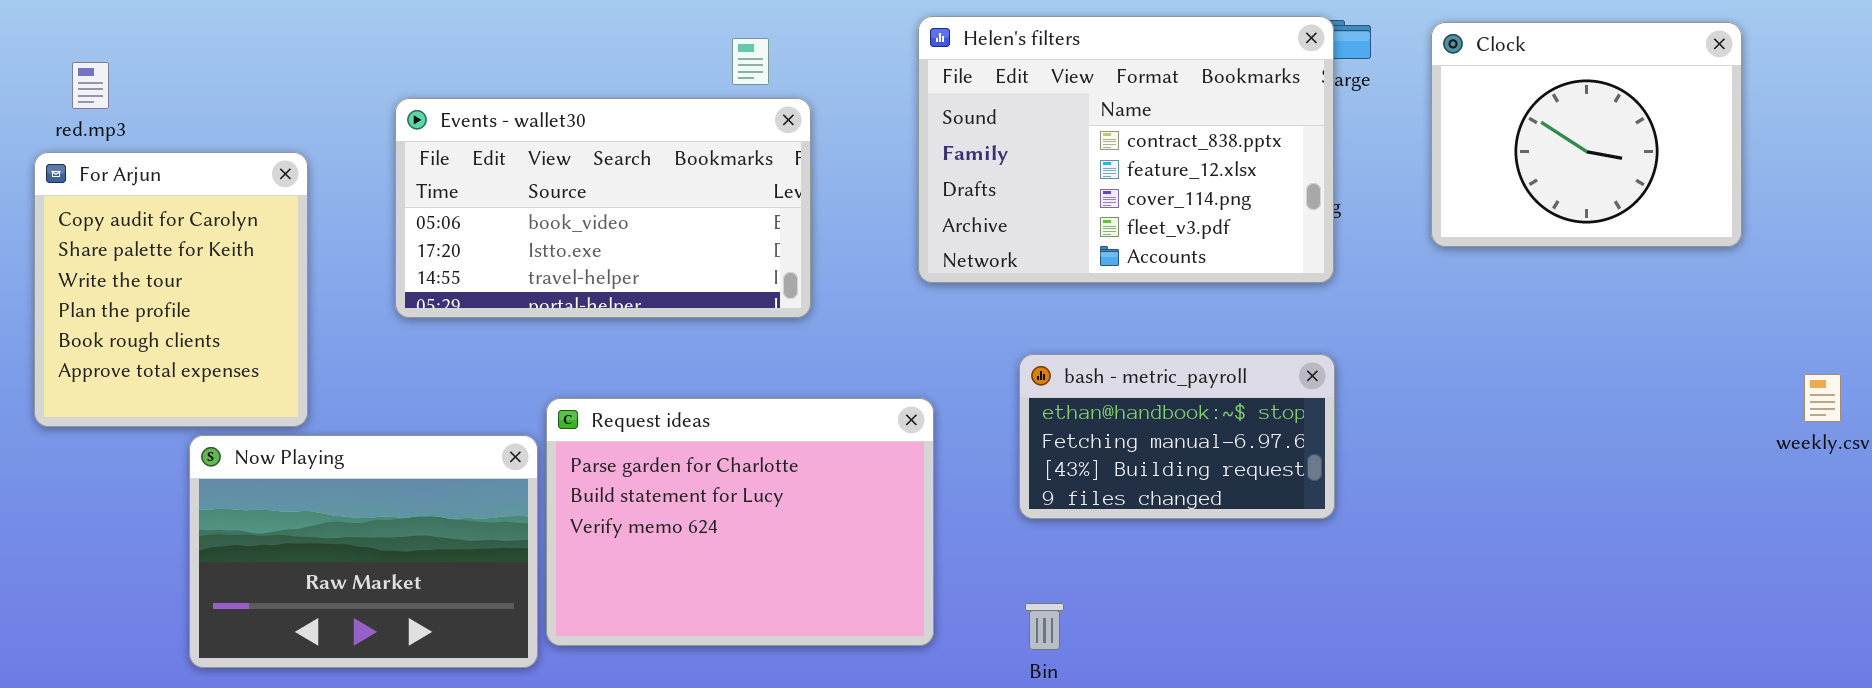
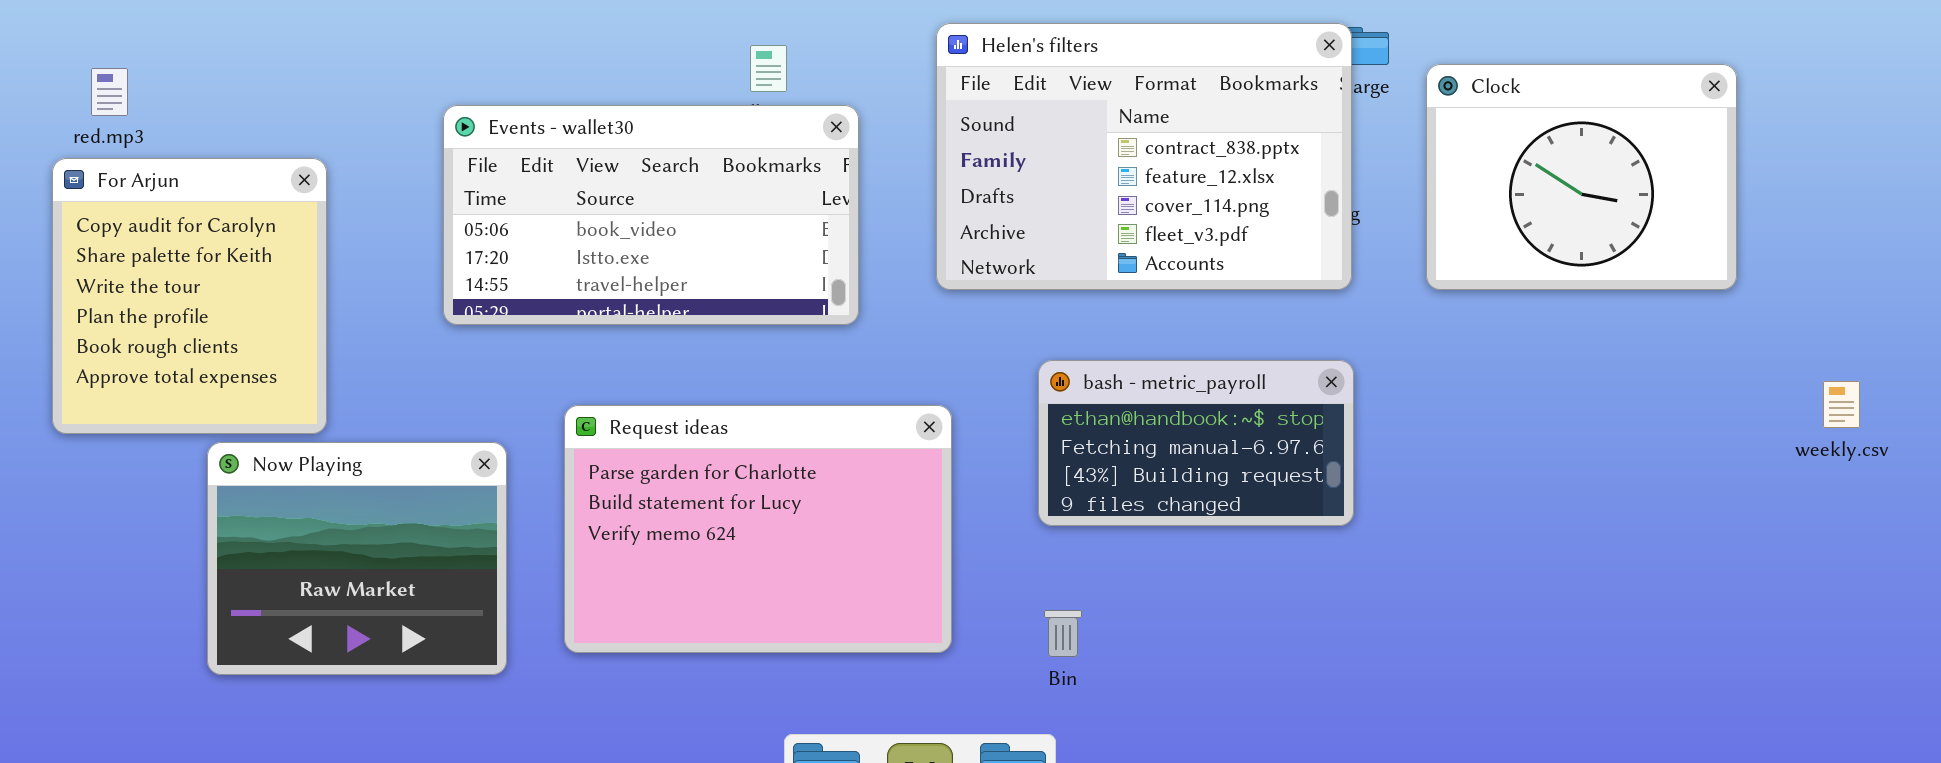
Clock: [1431,22,1742,247] -> [1426,64,1737,290], moved
Events - wallet30: [395,98,811,318] -> [443,105,859,325], moved
Now Playing: [189,435,538,668] -> [207,442,507,675], resized

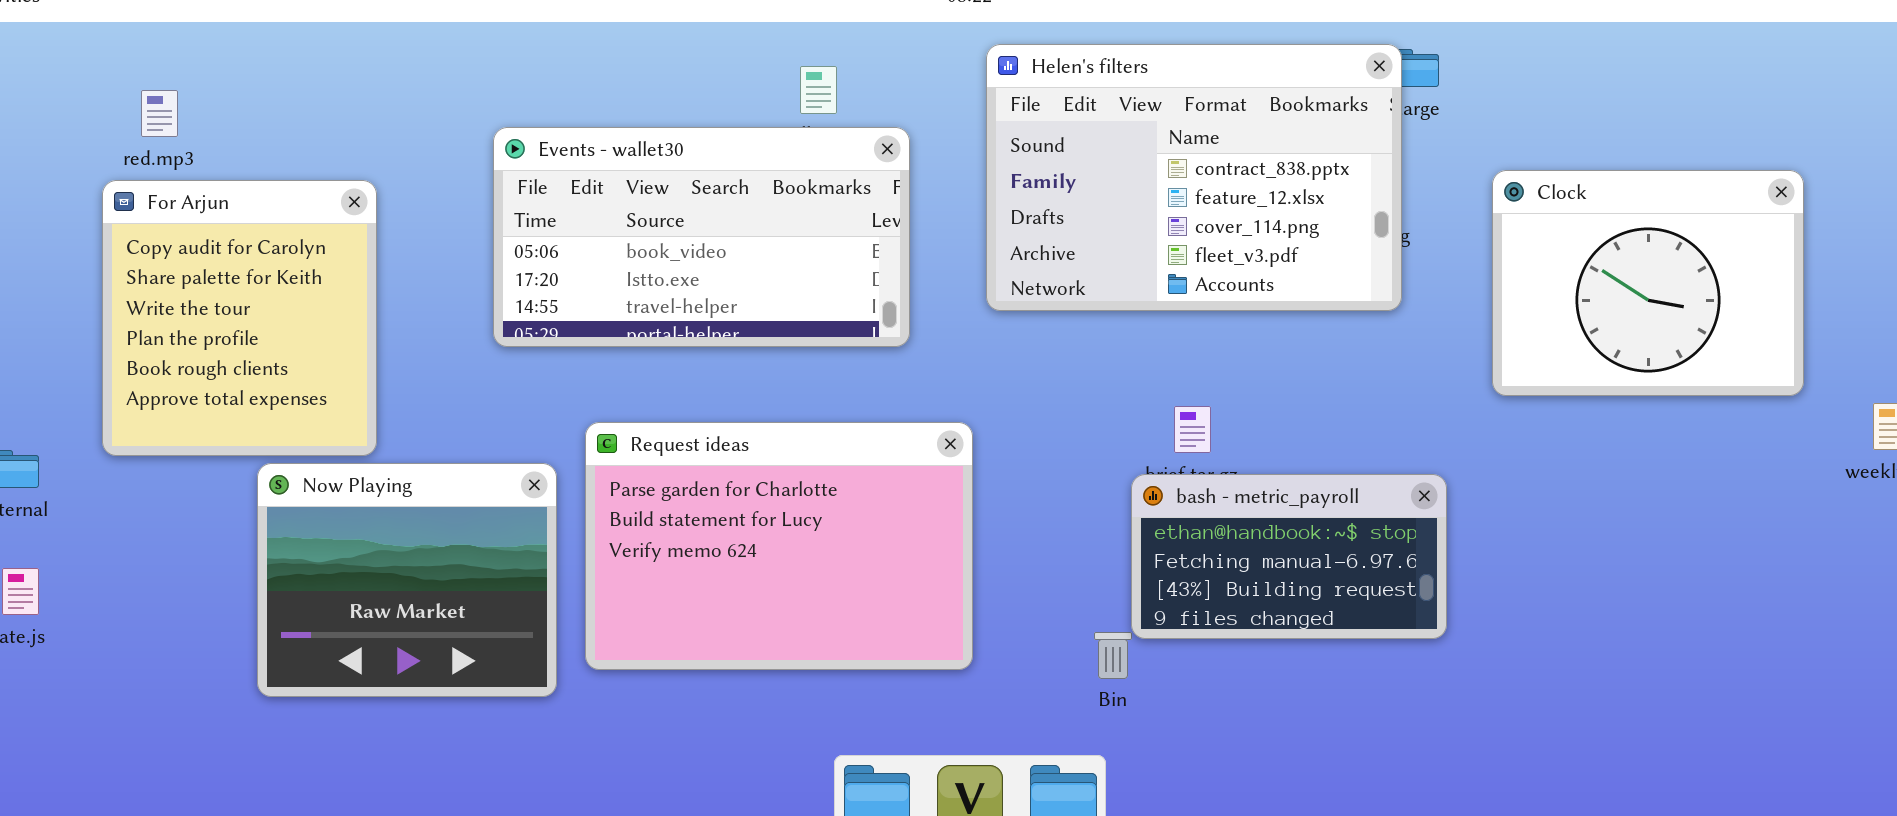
Clock: [1426,64,1737,290] -> [1492,170,1804,396], moved
bash - metric_payroll: [1038,360,1354,526] -> [1131,474,1447,639], moved
Request ideas: [564,405,952,653] -> [585,422,973,670], moved

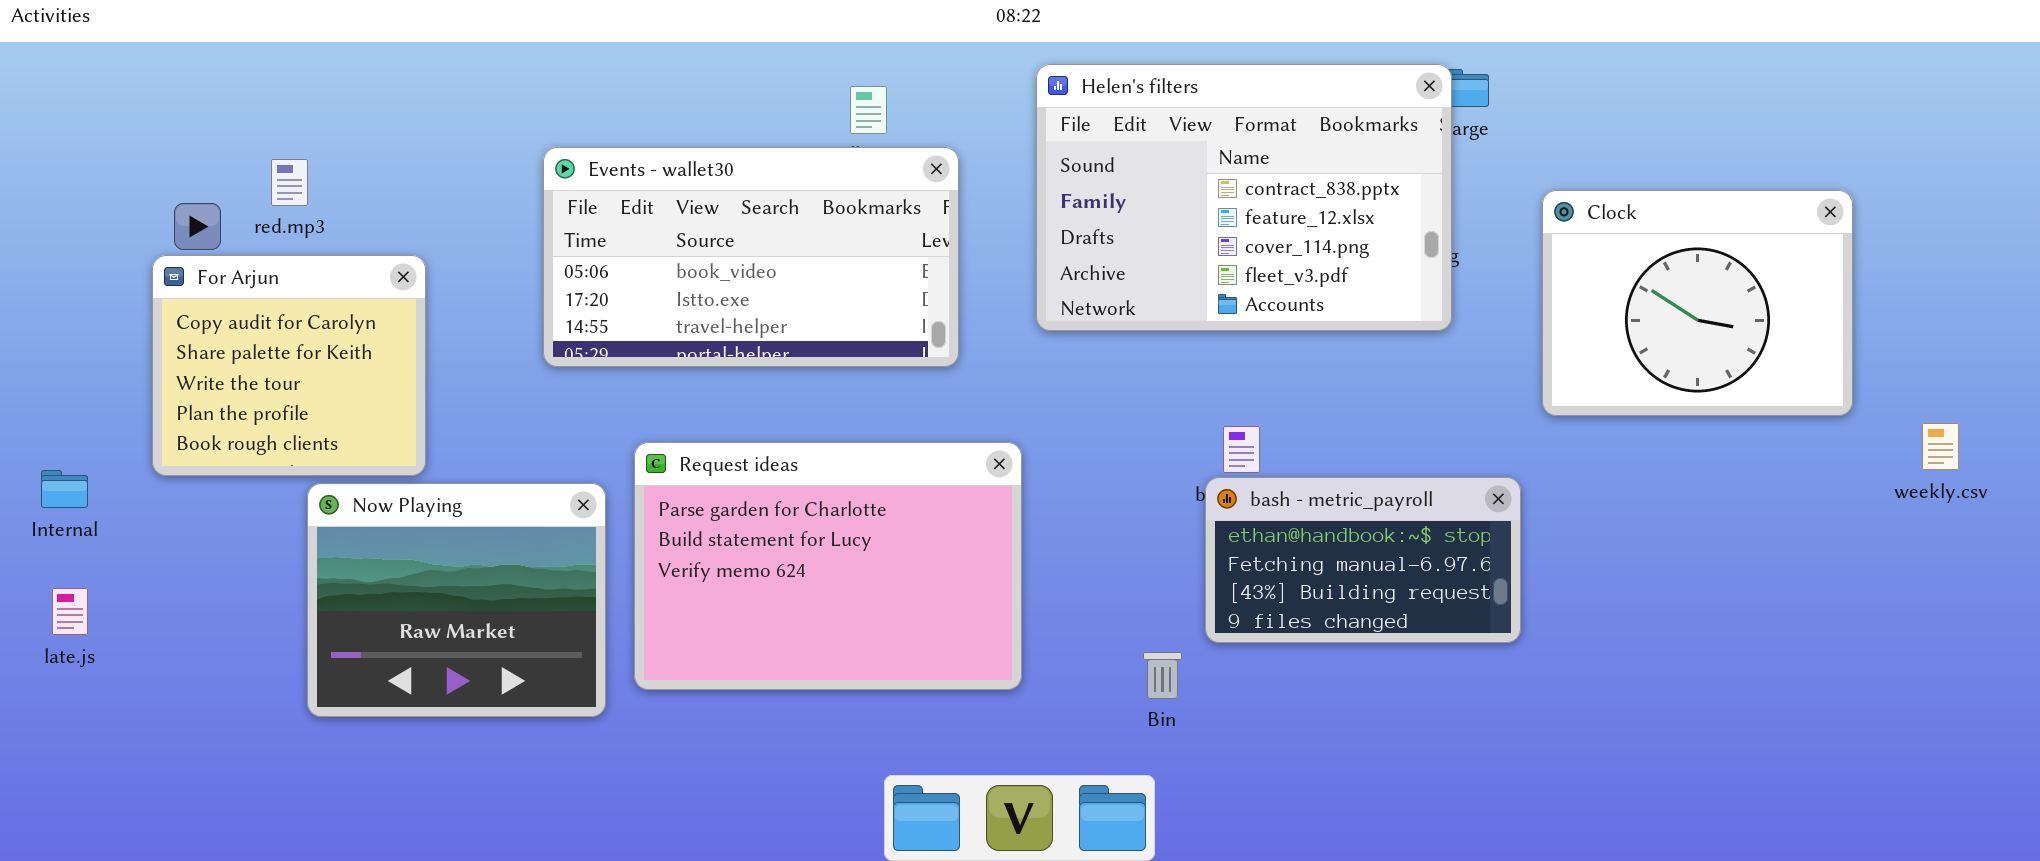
red.mp3: [141,90,178,137] -> [271,159,308,206], moved
For Arjun: [102,180,377,456] -> [152,255,426,476], resized
bash - metric_payroll: [1131,474,1447,639] -> [1205,477,1521,643], moved

